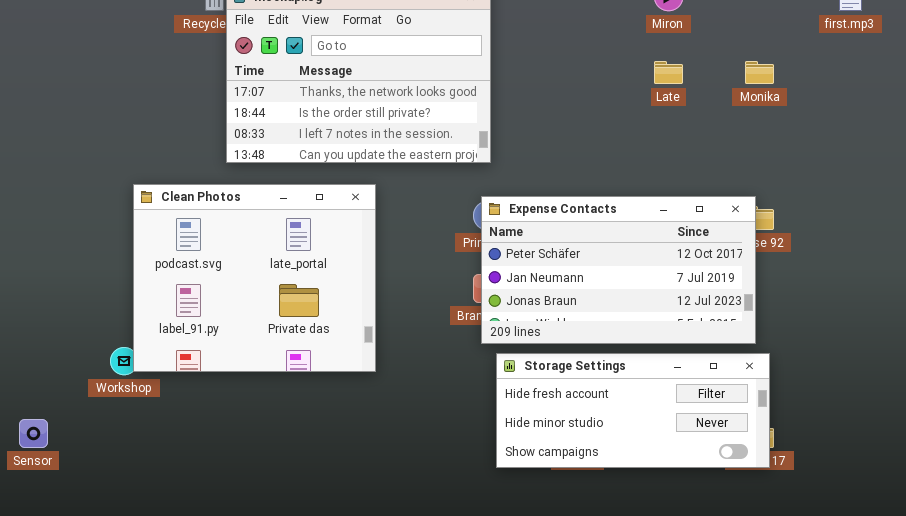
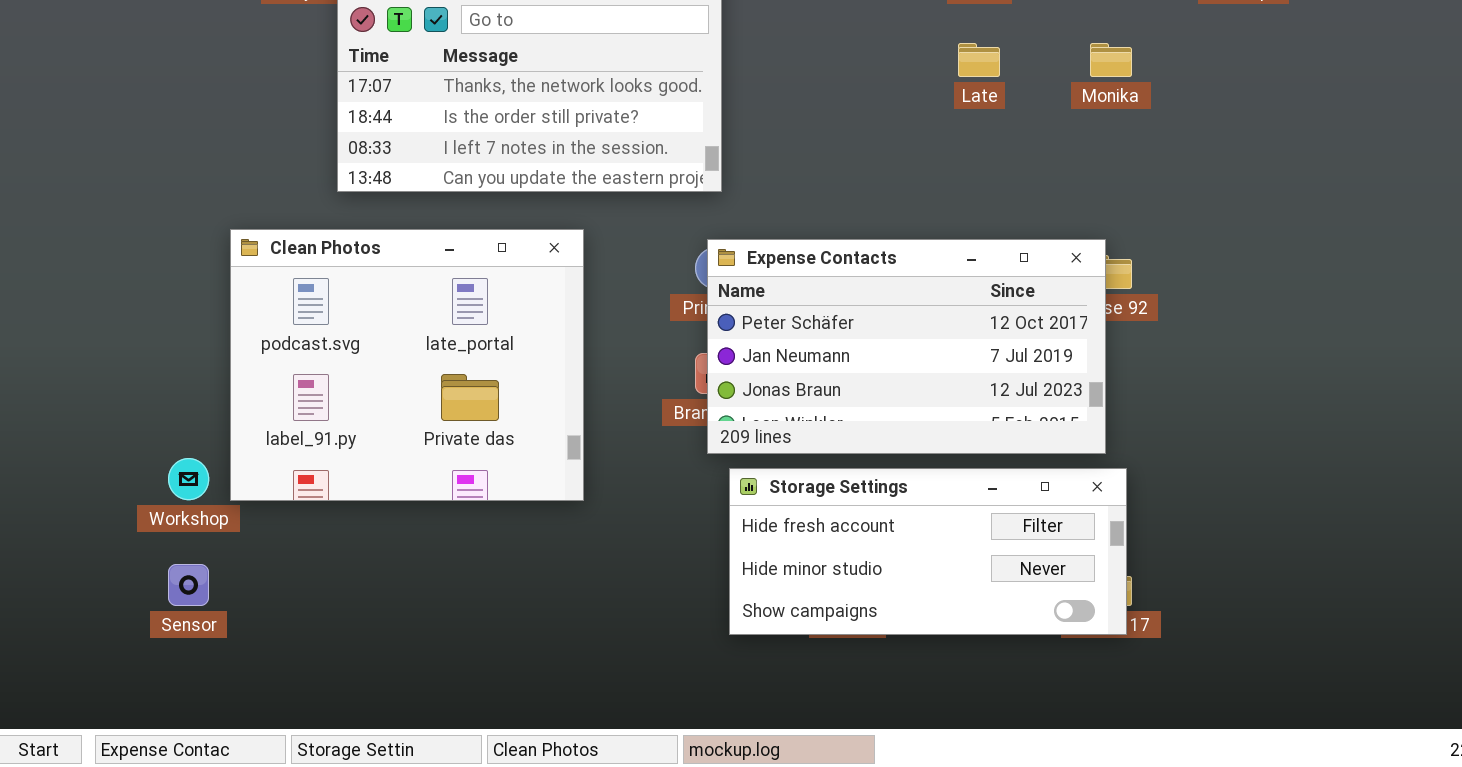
Clean Photos: [133,184,376,372] -> [230,229,584,501], moved
Sensor: [19,419,48,448] -> [168,564,209,606], moved

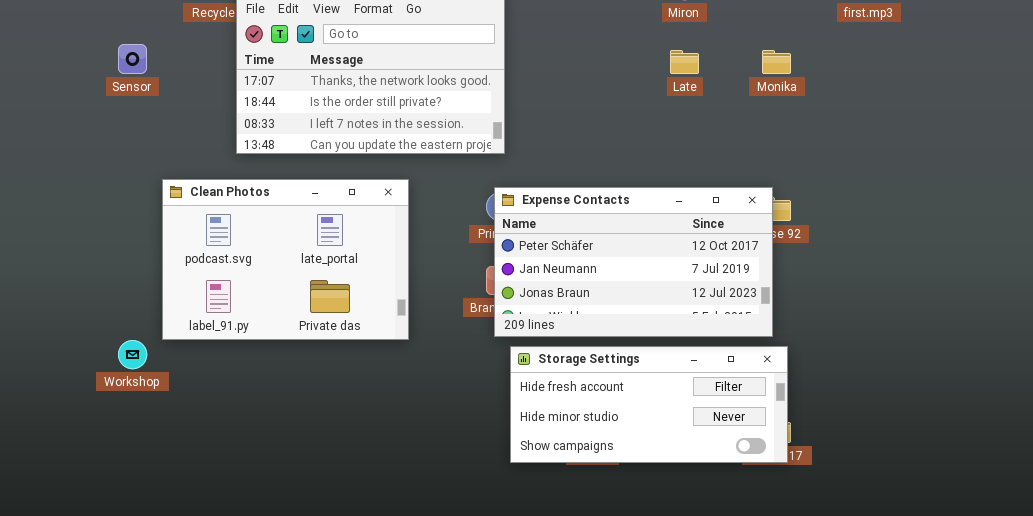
Clean Photos: [230,229,584,501] -> [162,179,409,340], resized
Sensor: [168,564,209,606] -> [118,44,147,74], moved

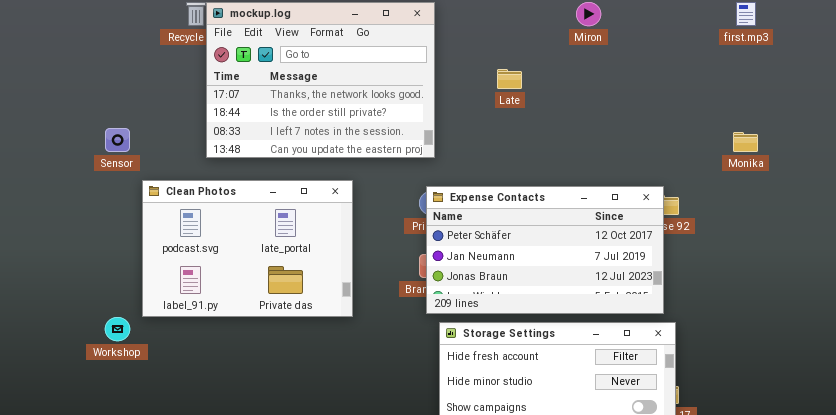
Sensor: [118,44,147,74] -> [105,128,130,152], moved
Late: [670,50,699,74] -> [497,69,522,89], moved
Monika: [762,50,791,74] -> [733,132,758,152], moved

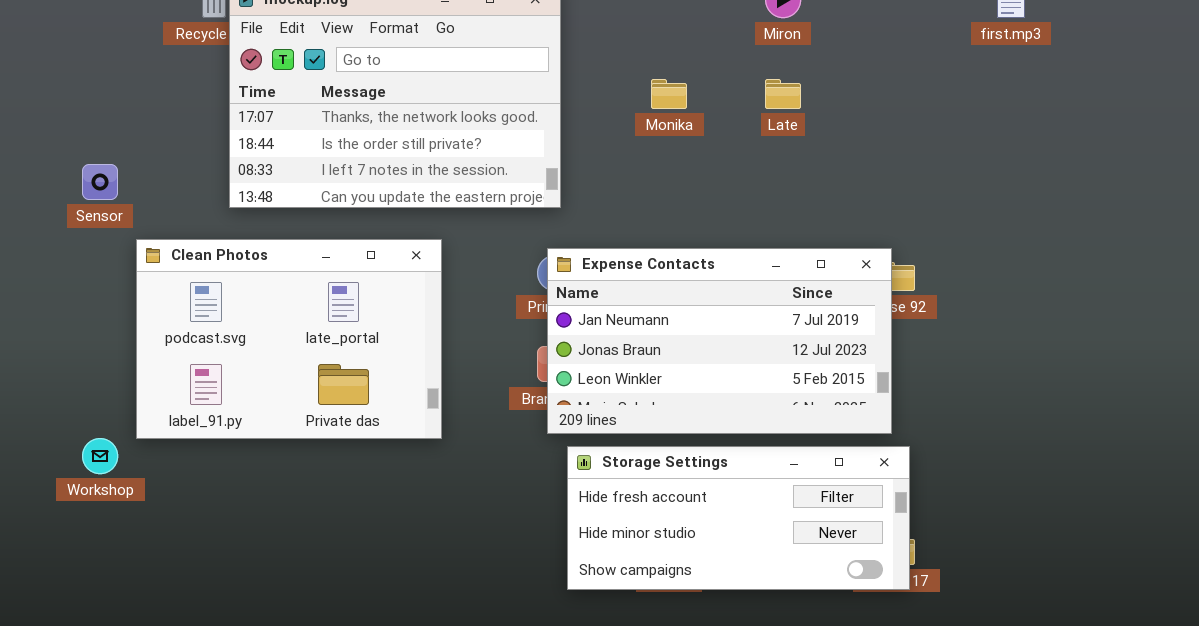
Late: [497,69,522,89] -> [765,79,801,109], moved
Monika: [733,132,758,152] -> [651,79,687,109], moved
Expense Contacts: [426,186,664,314] -> [547,248,892,434], scrolled down 1 row

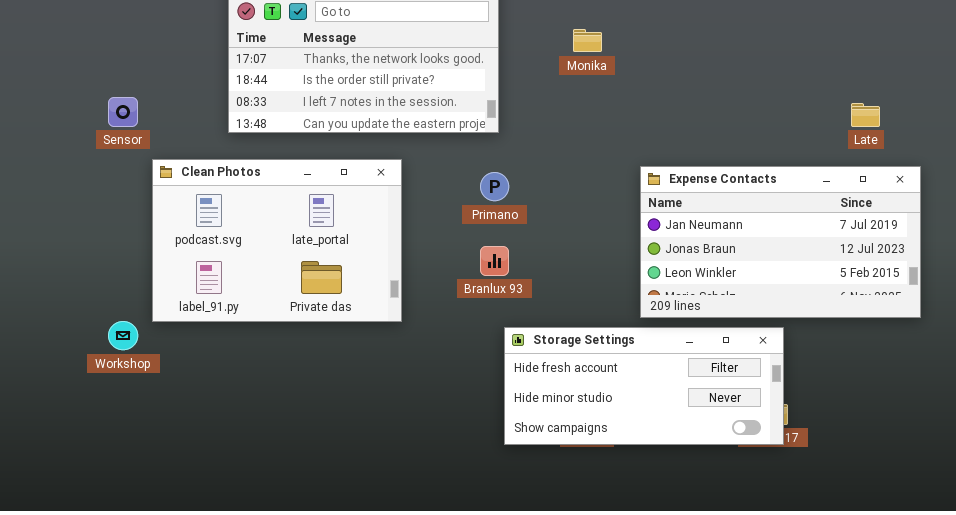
Late: [765,79,801,109] -> [851,103,880,127], moved
Expense Contacts: [547,248,892,434] -> [640,166,921,318], moved

